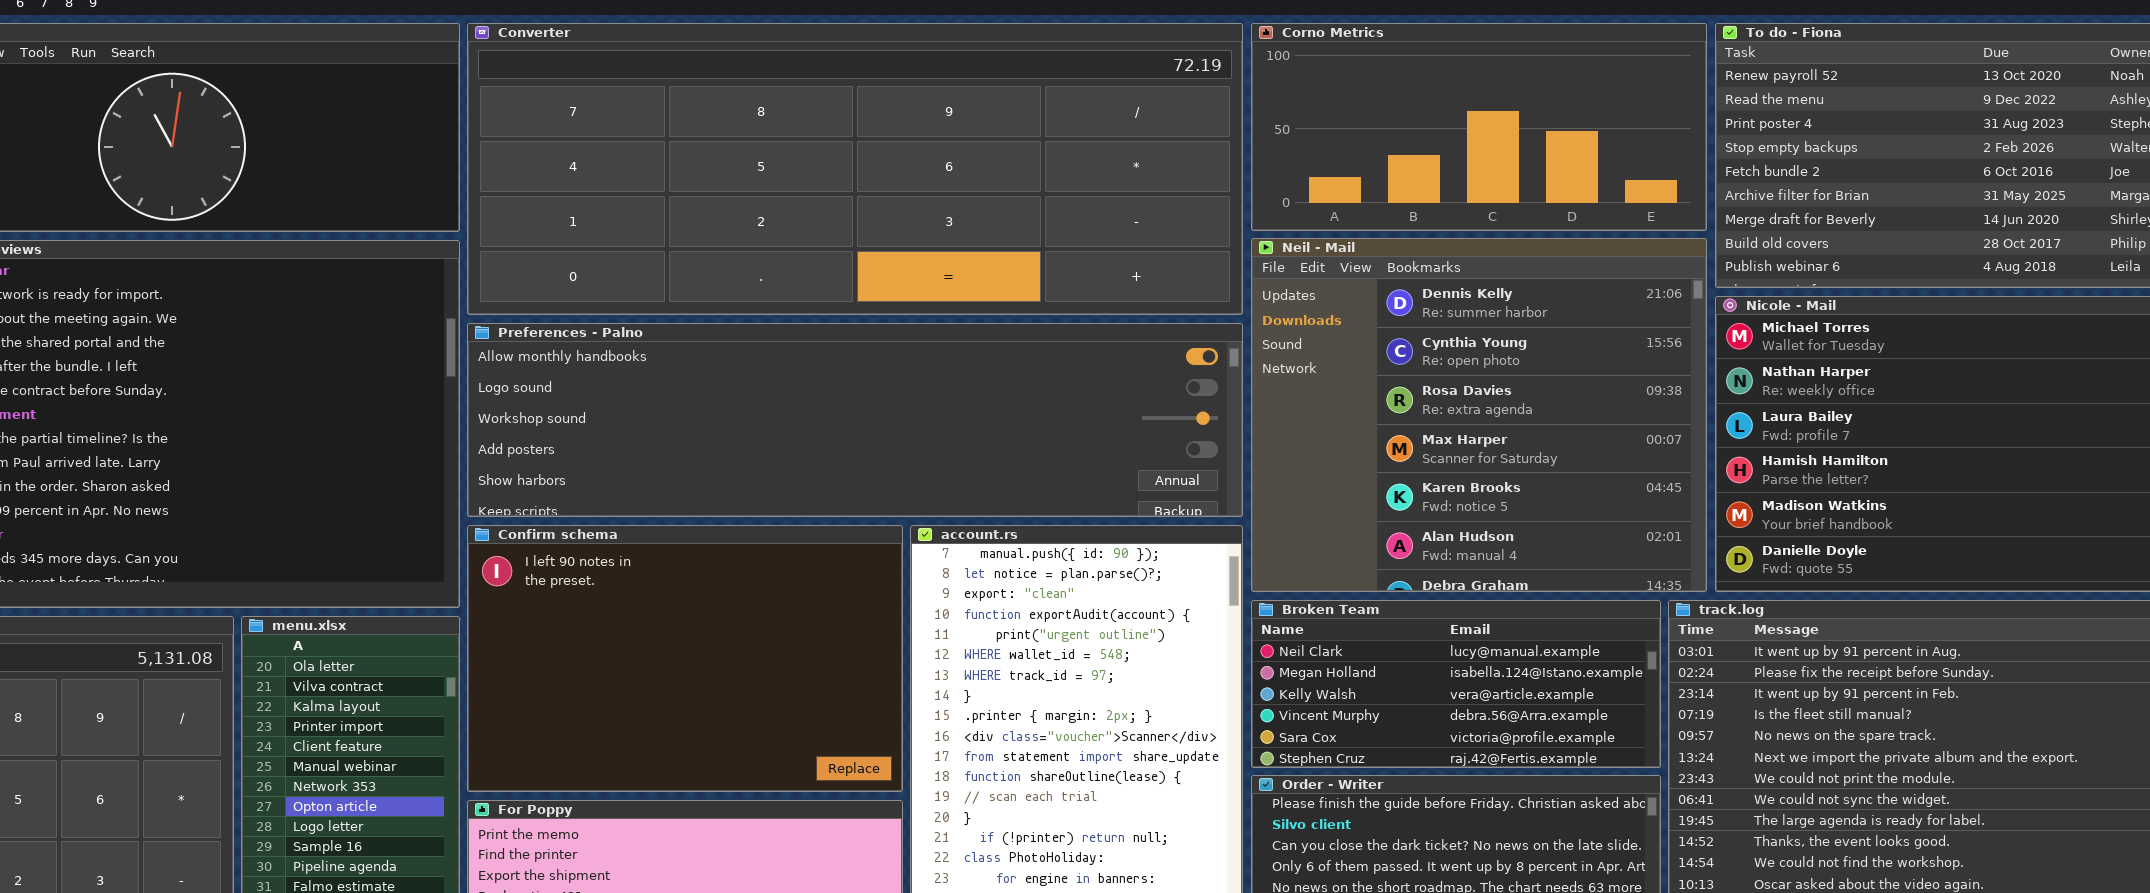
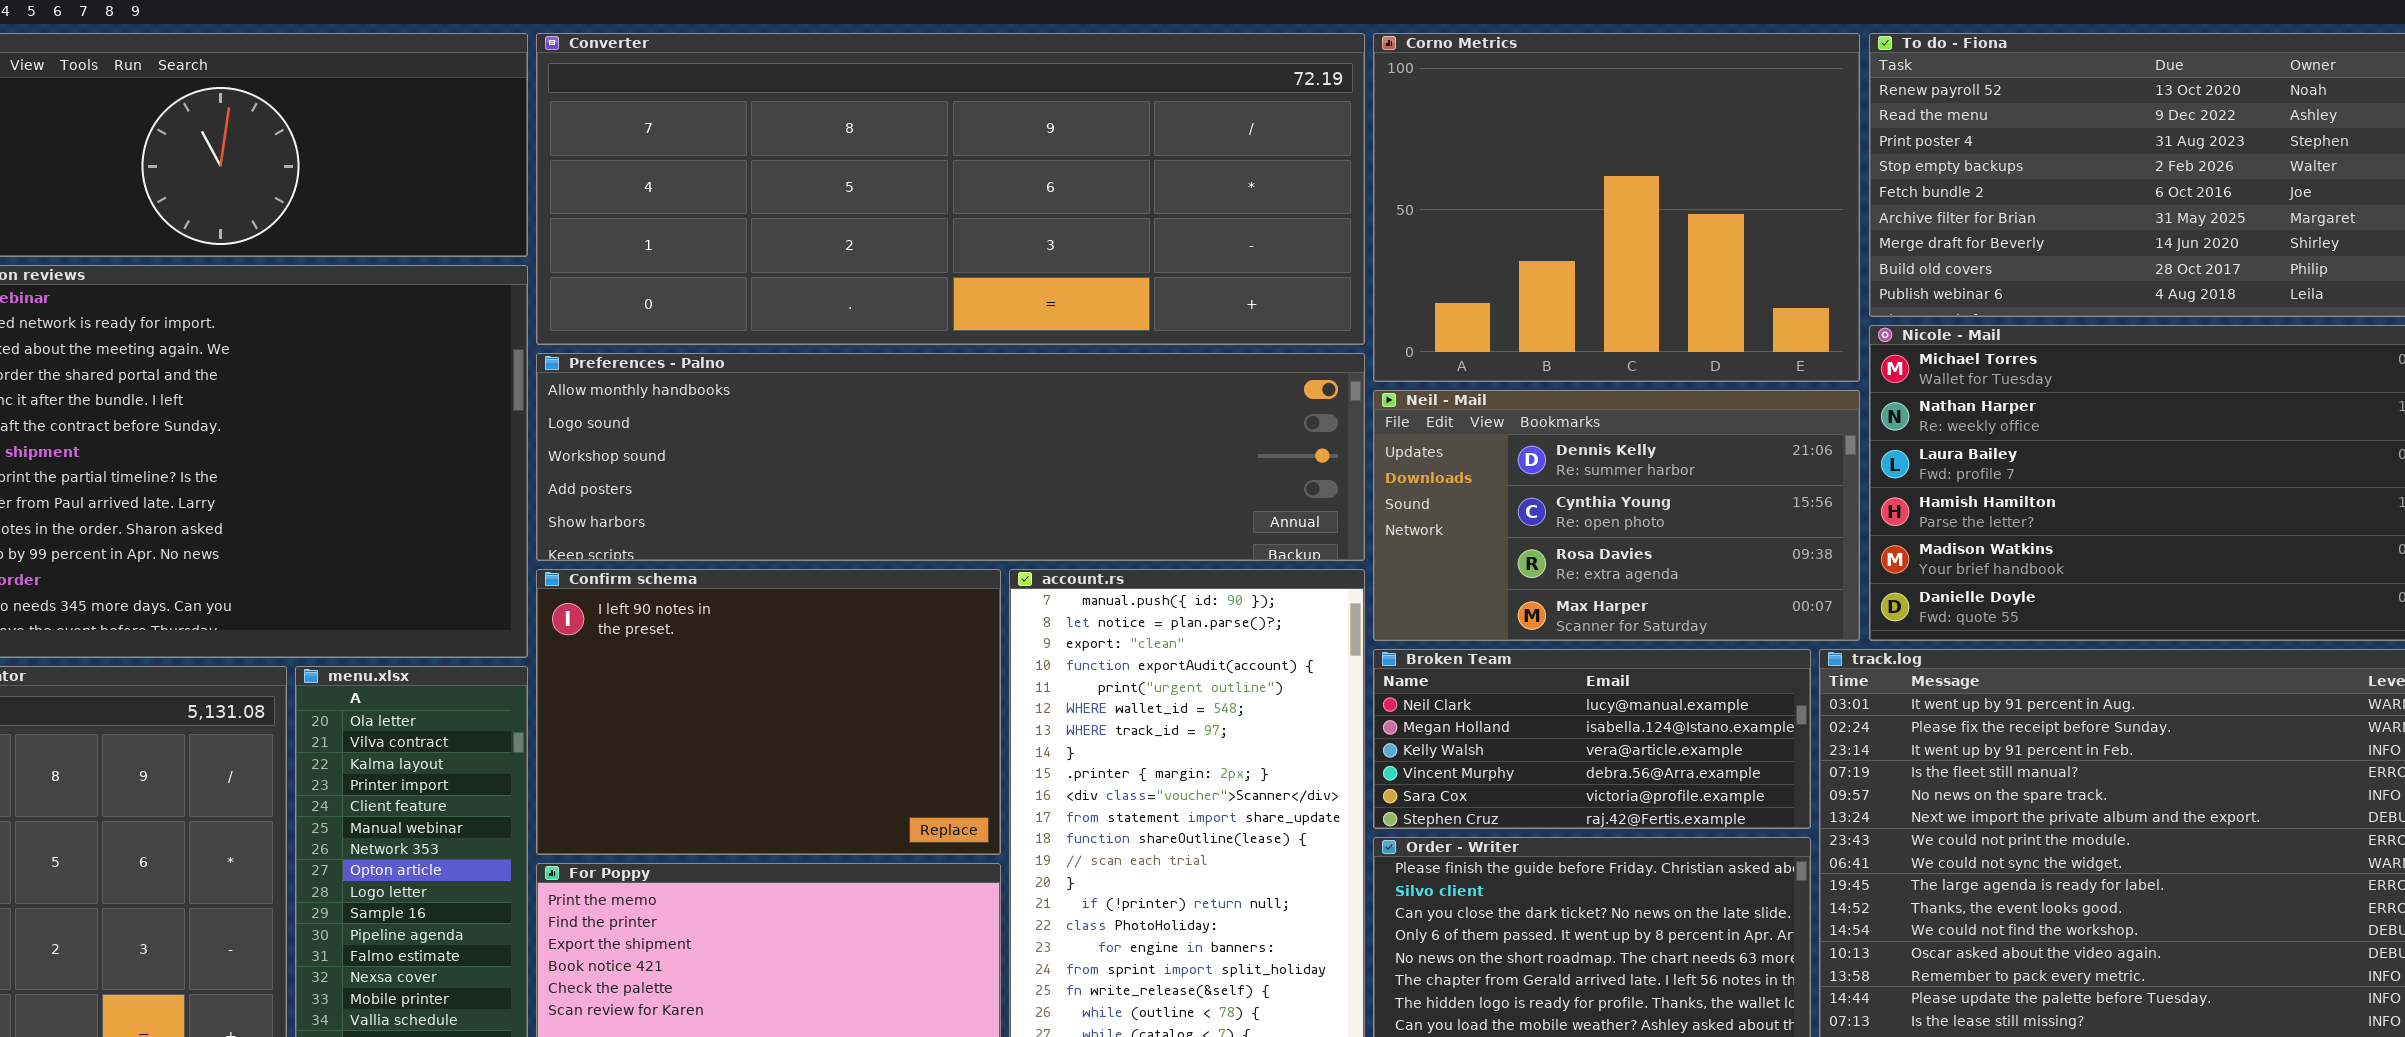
Corno Metrics: [1251,23,1707,231] -> [1373,33,1860,382], resized
Neil - Mail: [1251,238,1707,592] -> [1373,390,1860,641], resized

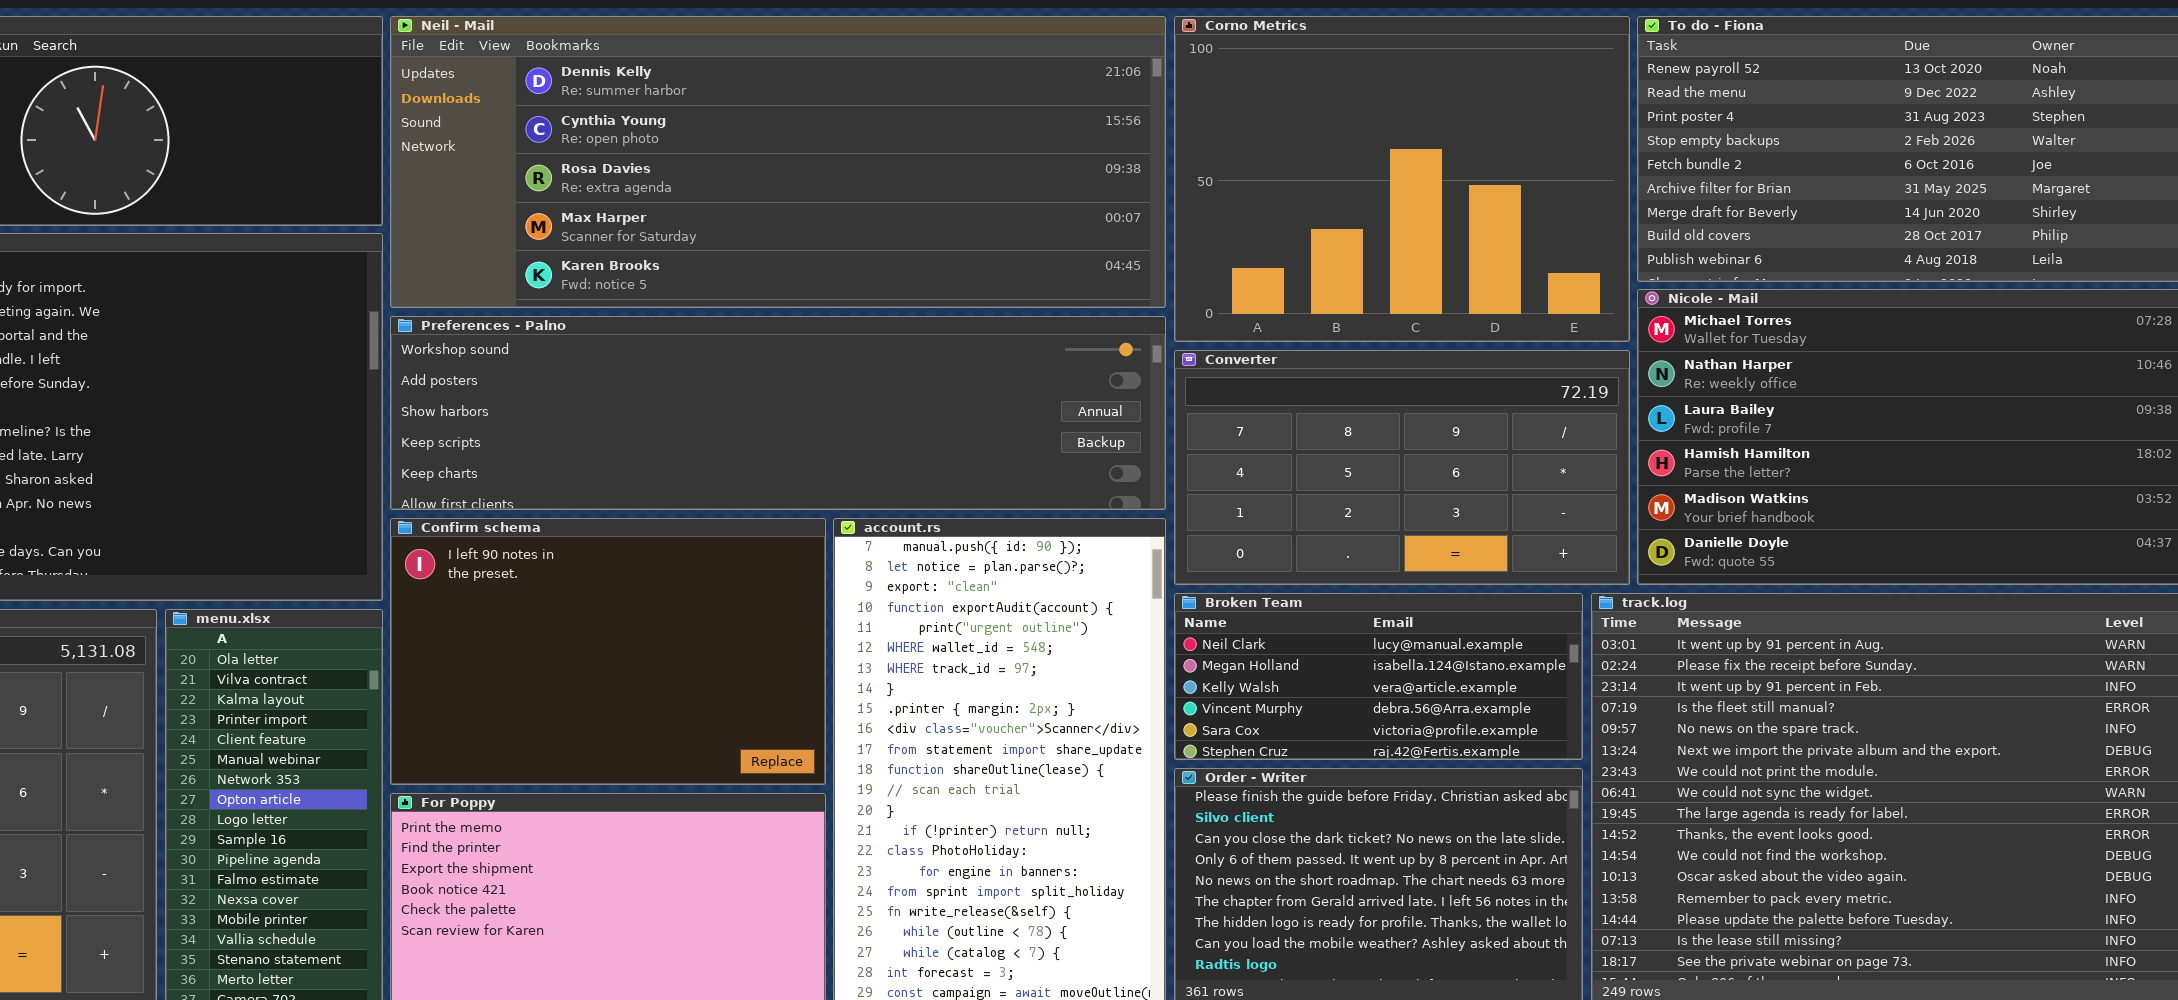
Converter: [536,33,1365,345] -> [1174,350,1630,585], moved, resized
Preferences - Palno: [536,353,1365,561] -> [390,316,1166,510], scrolled down 2 rows
Neil - Mail: [1373,390,1860,641] -> [390,16,1166,308], moved, resized

